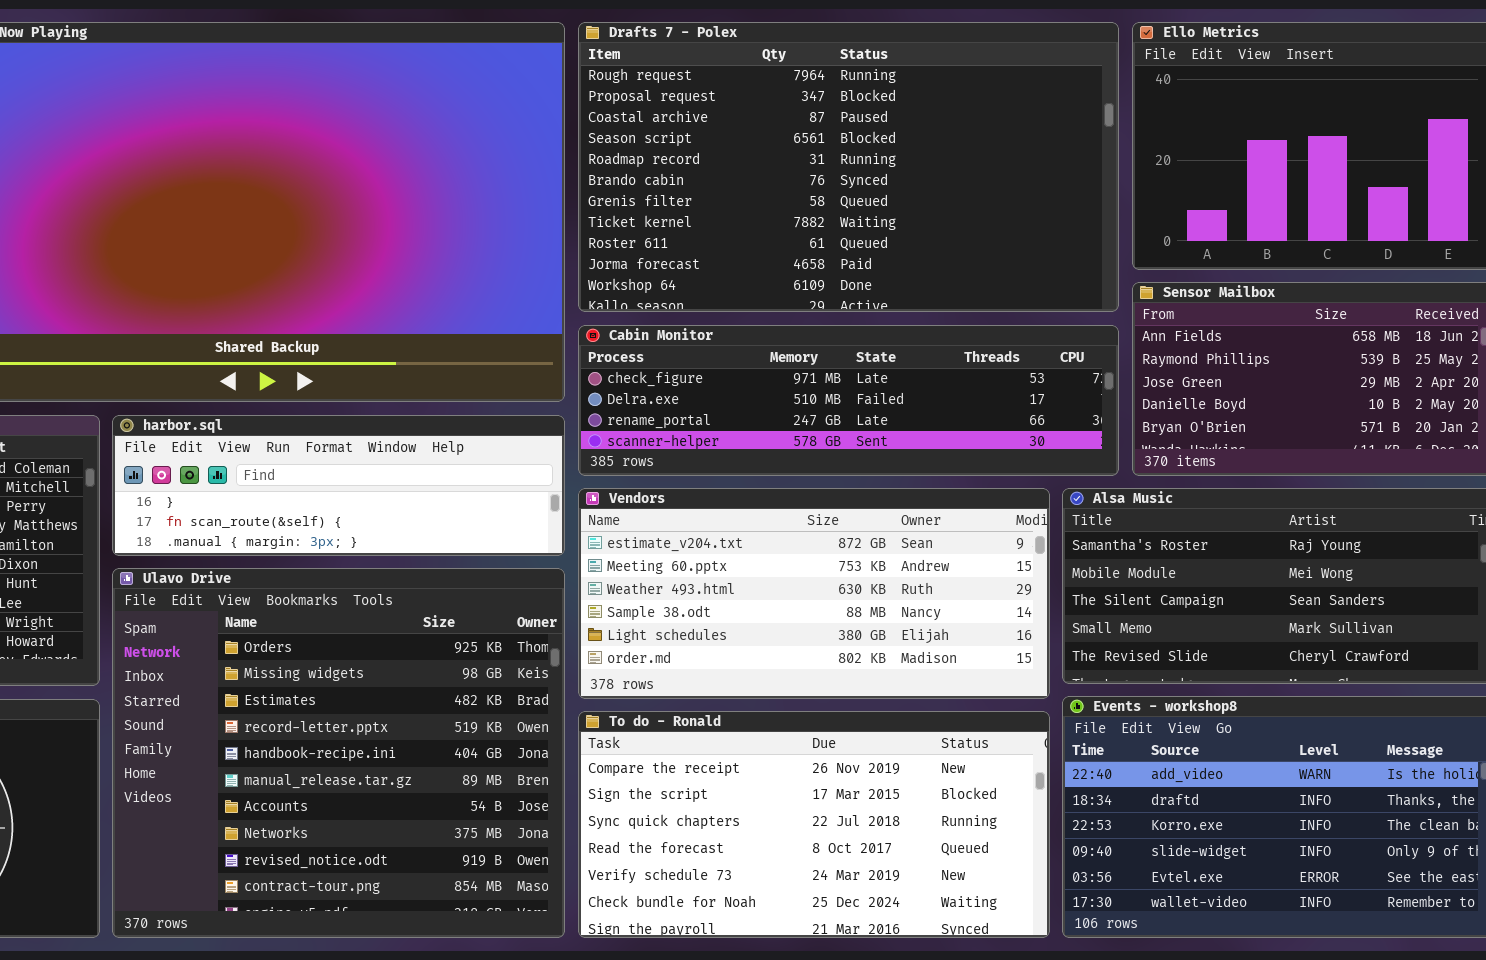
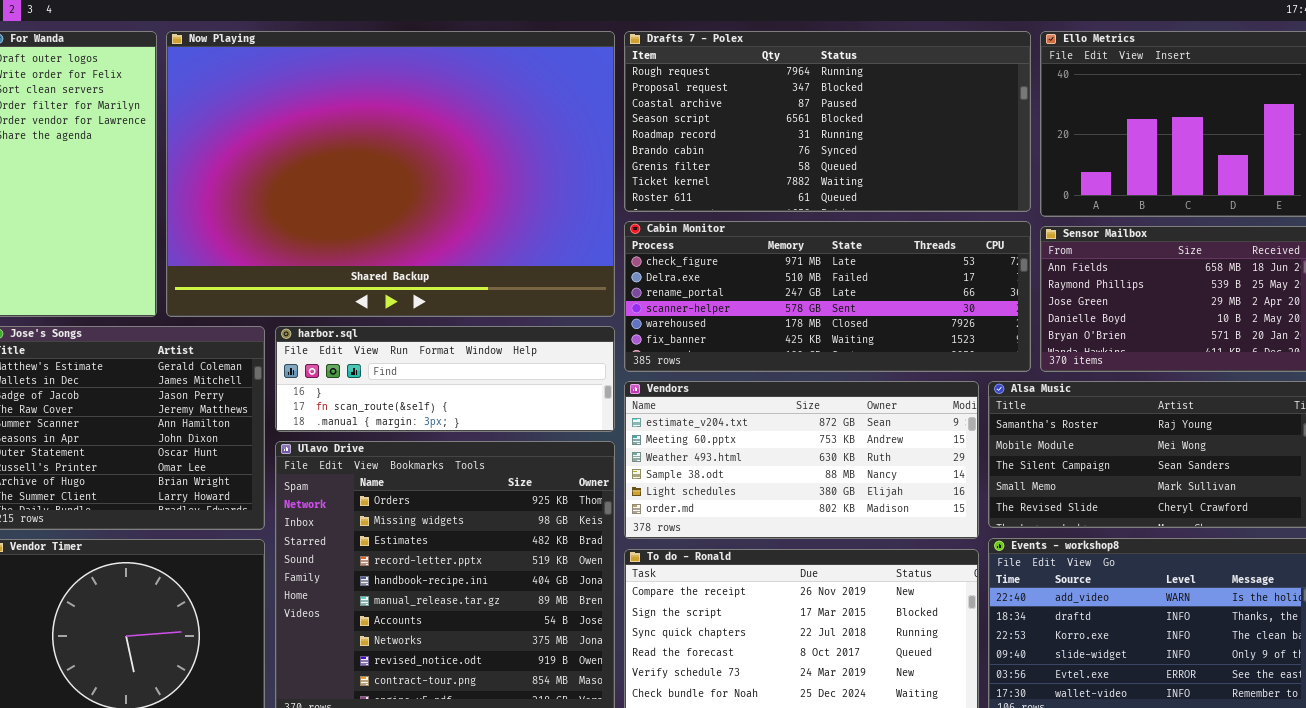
Drafts 7 - Polex: [578,22,1119,312] -> [624,31,1031,212], resized
Cabin Monitor: [578,325,1119,476] -> [624,221,1031,372], resized

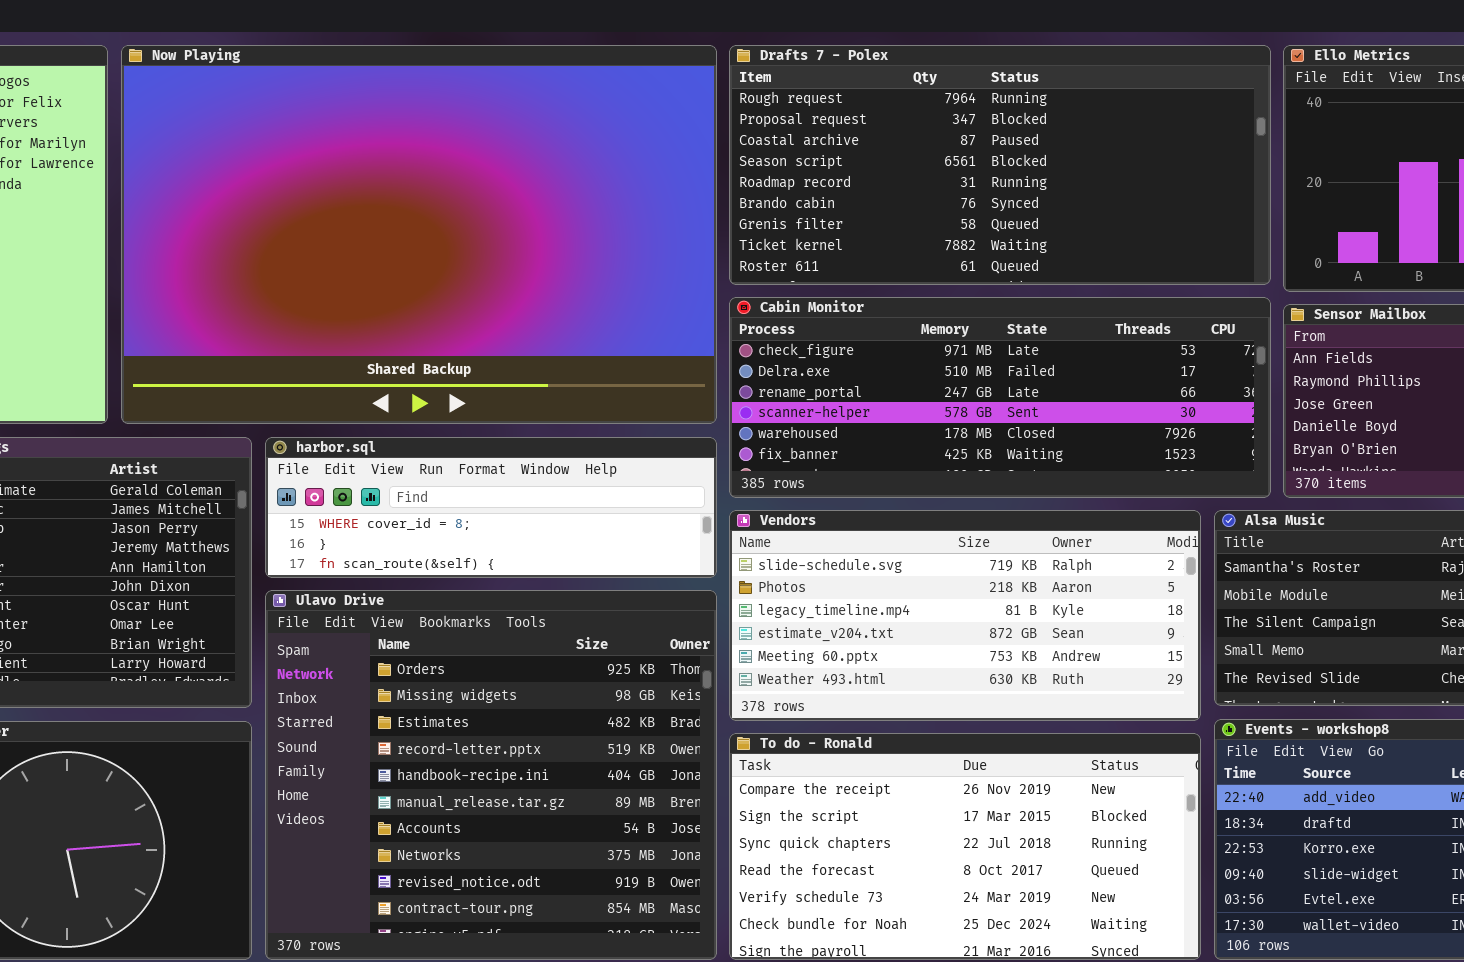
harbor.sql: [275,326,615,432] -> [265,437,717,578], scrolled up 1 row
Vendors: [624,381,979,539] -> [729,510,1201,721], scrolled up 3 rows

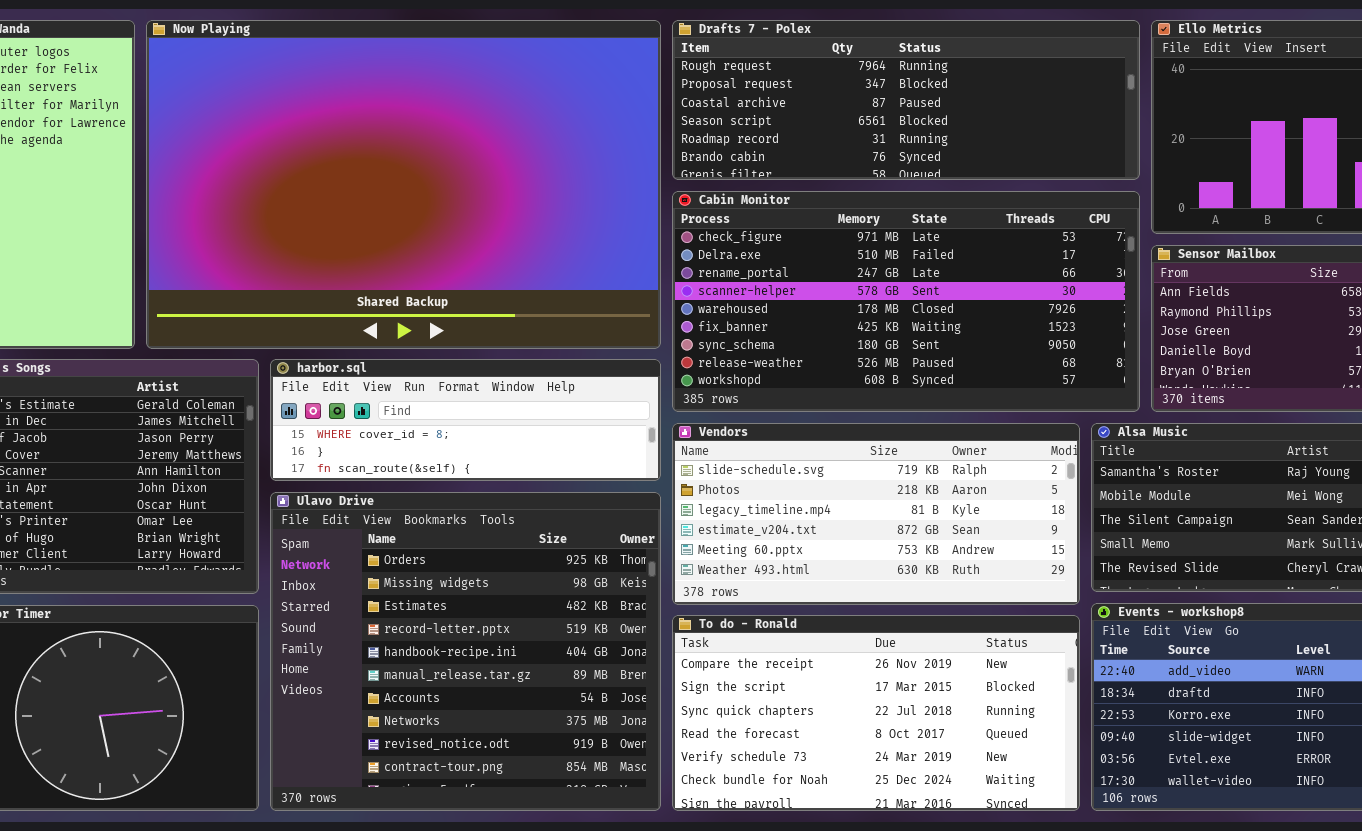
Drafts 7 - Polex: [729,45,1271,285] -> [672,20,1140,180], resized
Cabin Monitor: [729,297,1271,498] -> [672,191,1140,412], resized

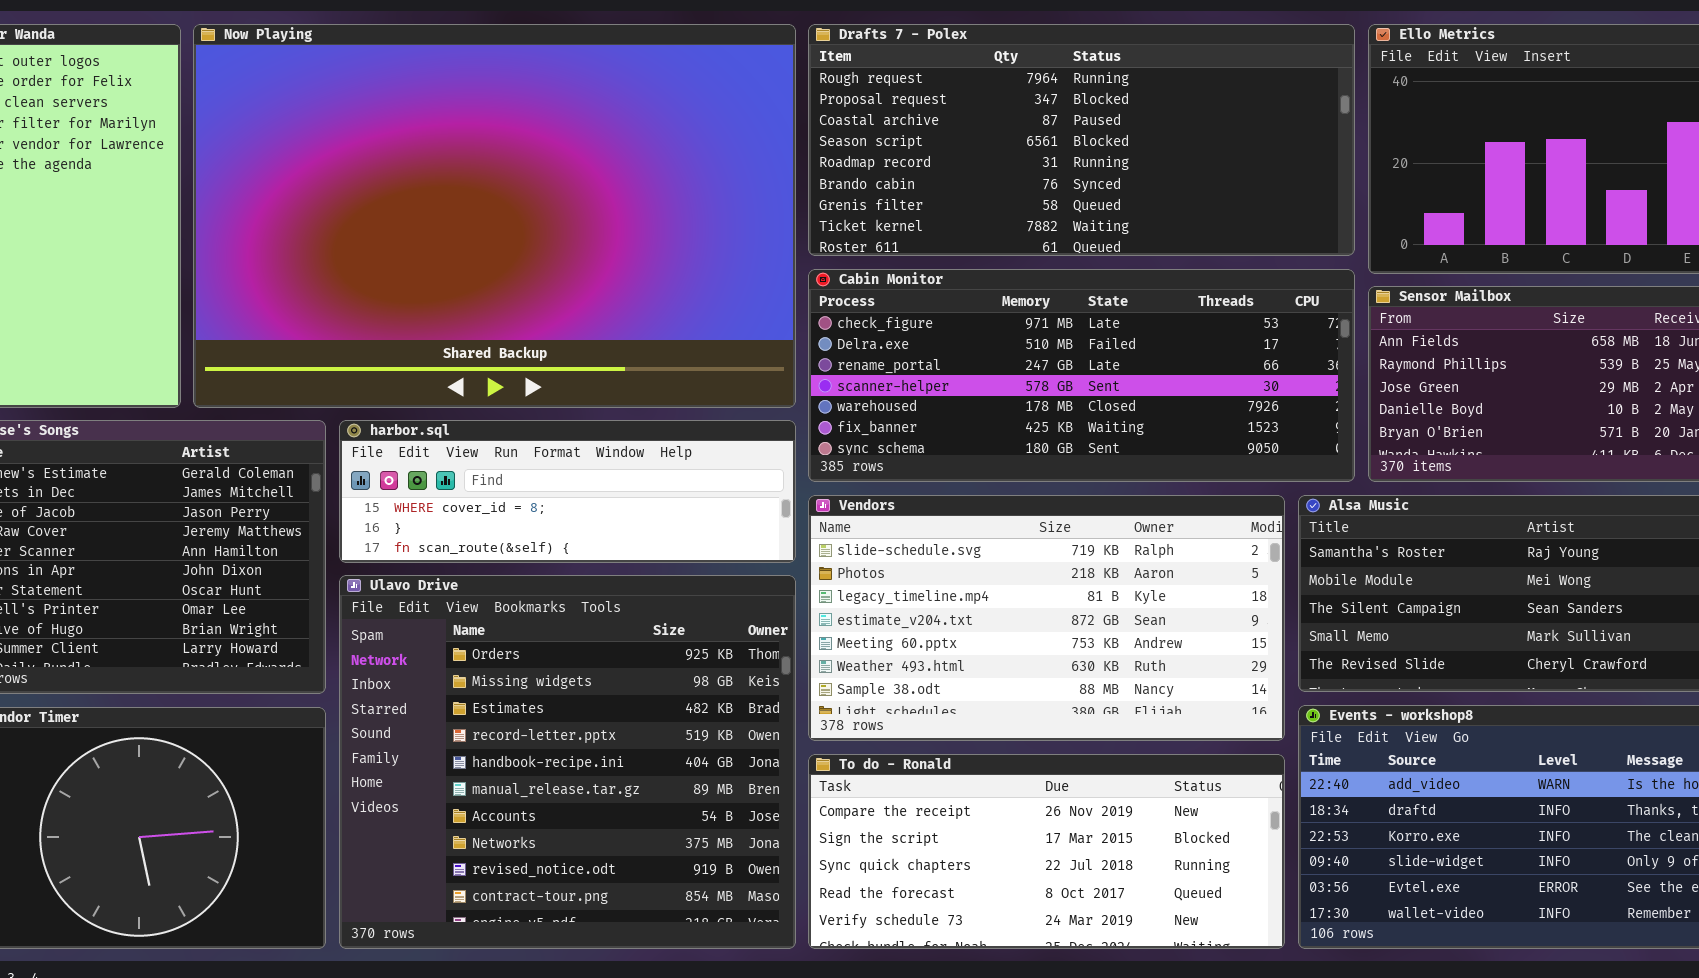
Drafts 7 - Polex: [672,20,1140,180] -> [808,24,1355,256], resized
Cabin Monitor: [672,191,1140,412] -> [808,269,1355,482], resized
Vendors: [672,423,1080,605] -> [808,495,1285,741], resized
To do - Ronald: [672,615,1080,811] -> [808,754,1285,949], resized

